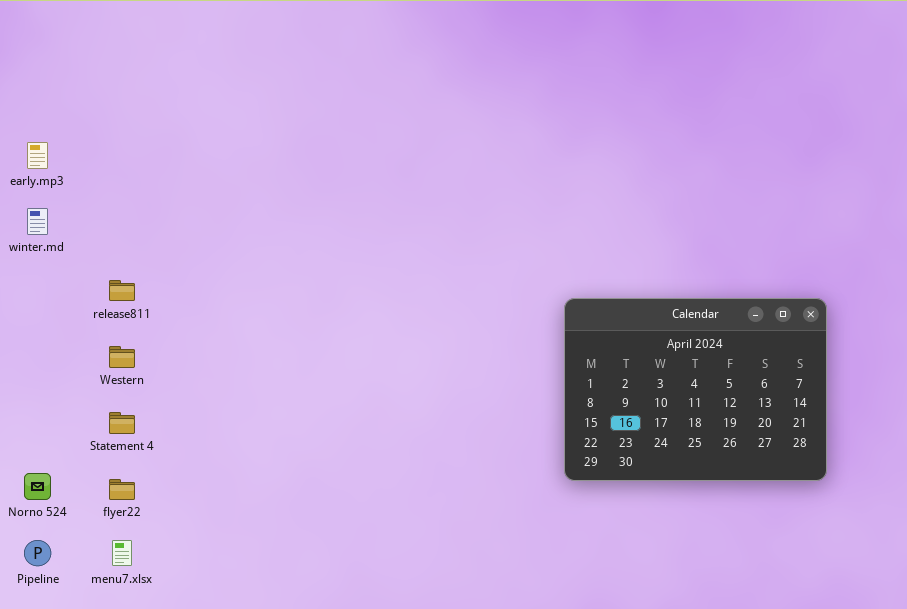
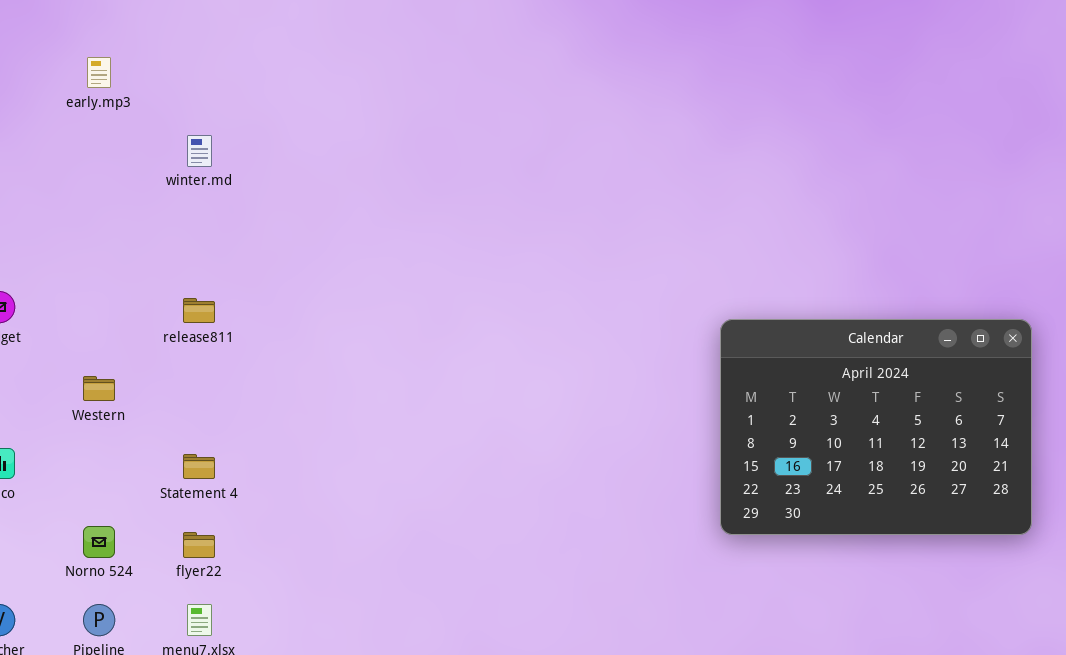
early.mp3: [27,142,48,169] -> [87,57,111,88], moved
winter.md: [27,208,48,235] -> [187,135,212,167], moved
Western: [109,346,135,368] -> [83,376,115,401], moved

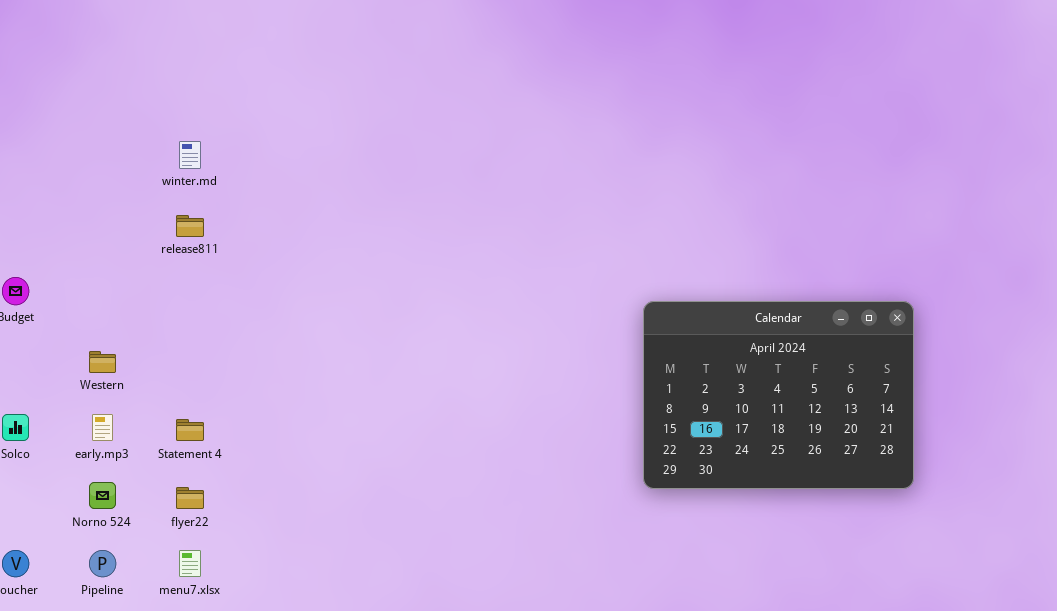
early.mp3: [87,57,111,88] -> [92,414,113,441], moved
release811: [183,298,215,323] -> [176,215,204,237], moved

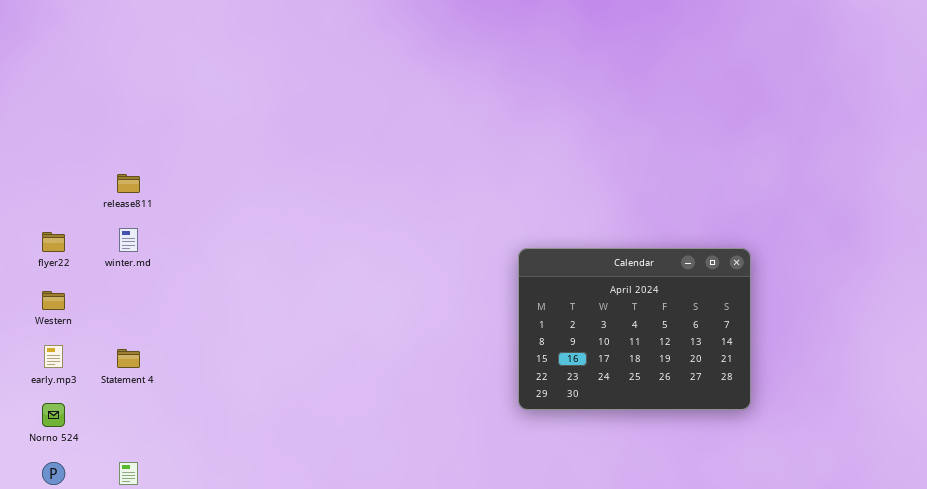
winter.md: [179,141,201,169] -> [119,228,138,252], moved
flyer22: [176,487,204,509] -> [42,232,65,252], moved

